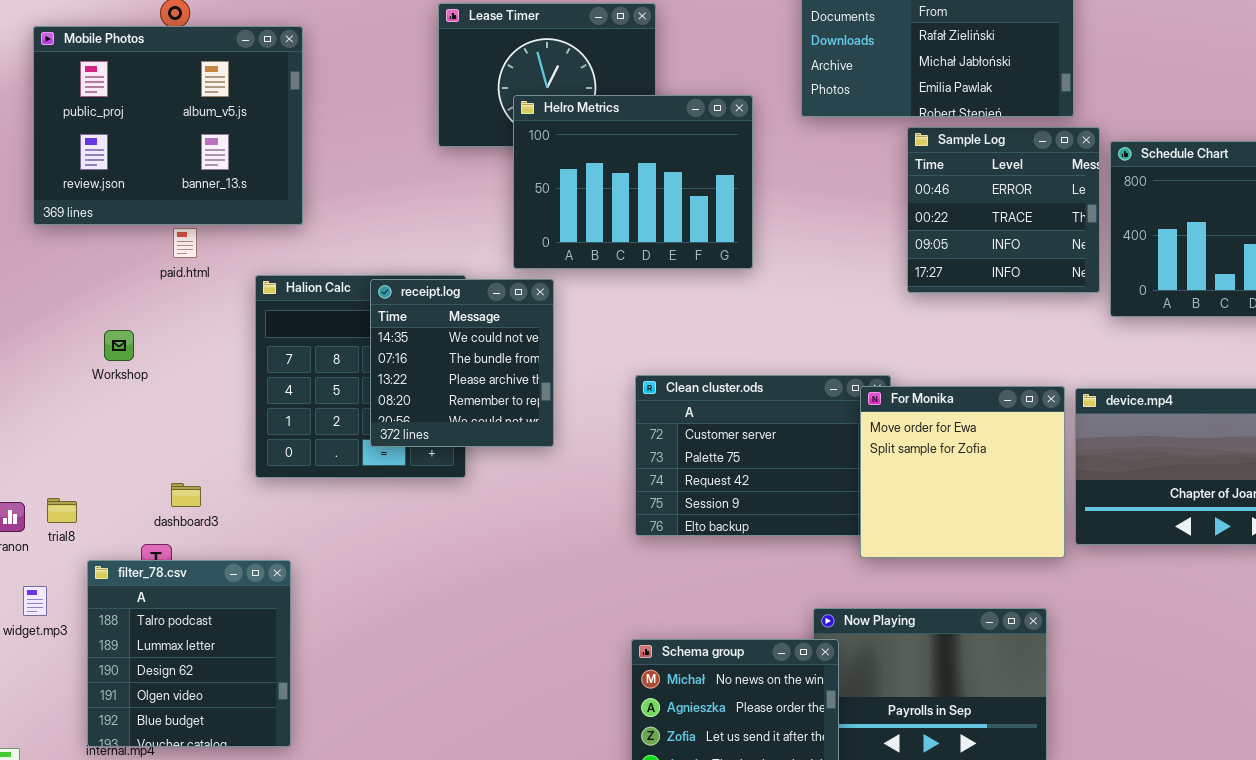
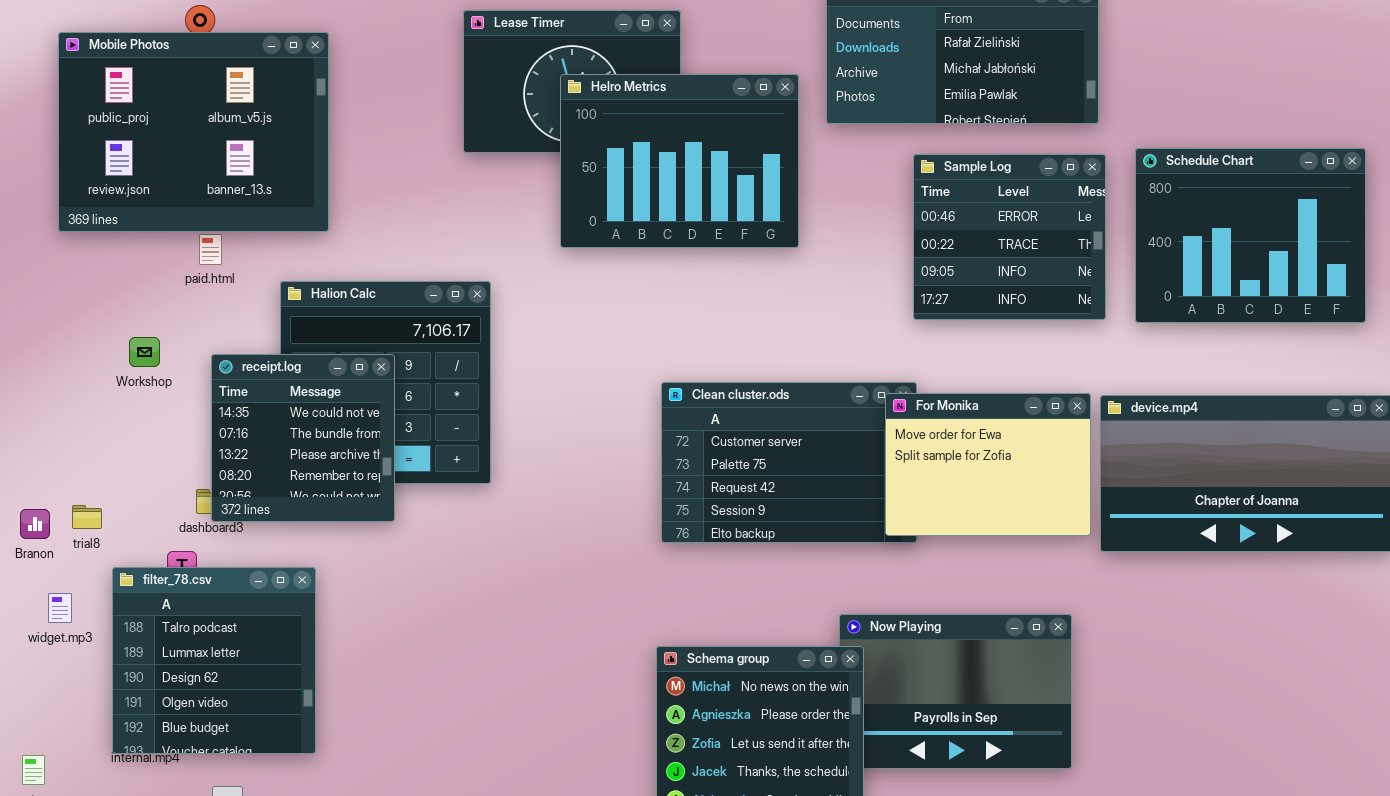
Helro Metrics: [513,95,753,269] -> [560,74,799,248], moved
Sample Log: [907,127,1100,293] -> [913,154,1106,320], moved
receipt.log: [370,279,554,447] -> [211,354,395,522], moved
For Monika: [860,386,1065,558] -> [885,393,1091,536], resized

